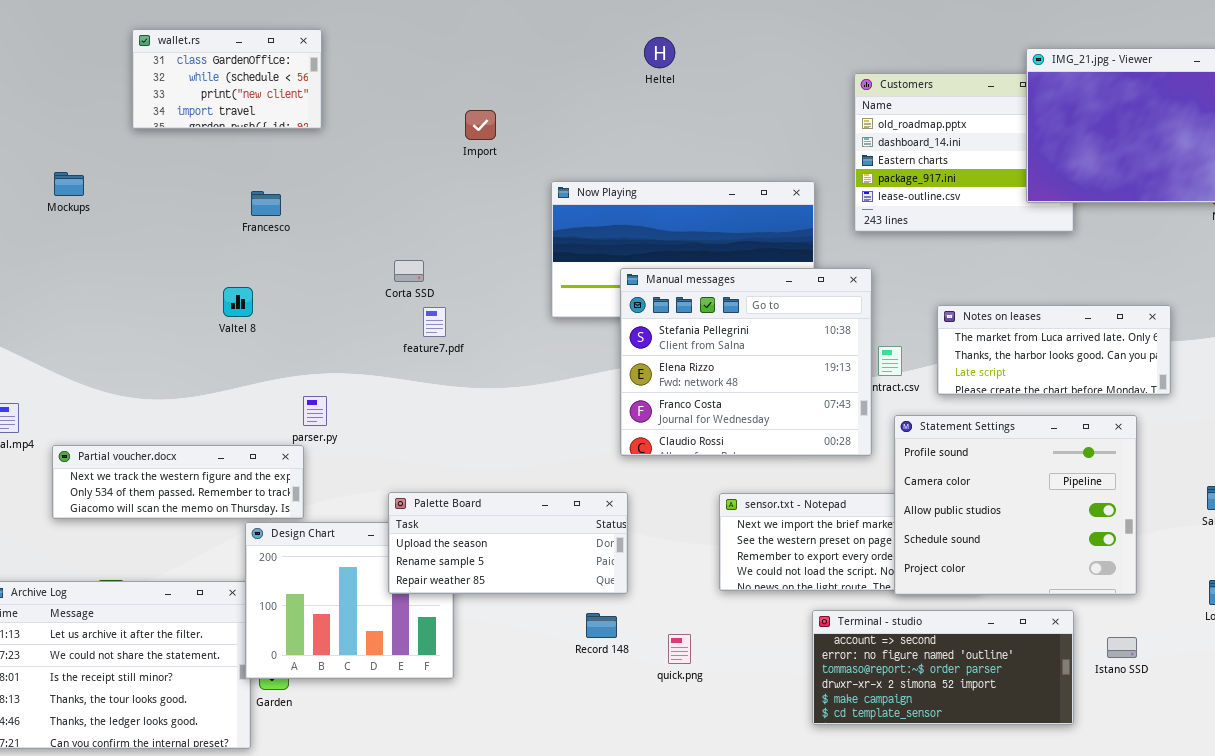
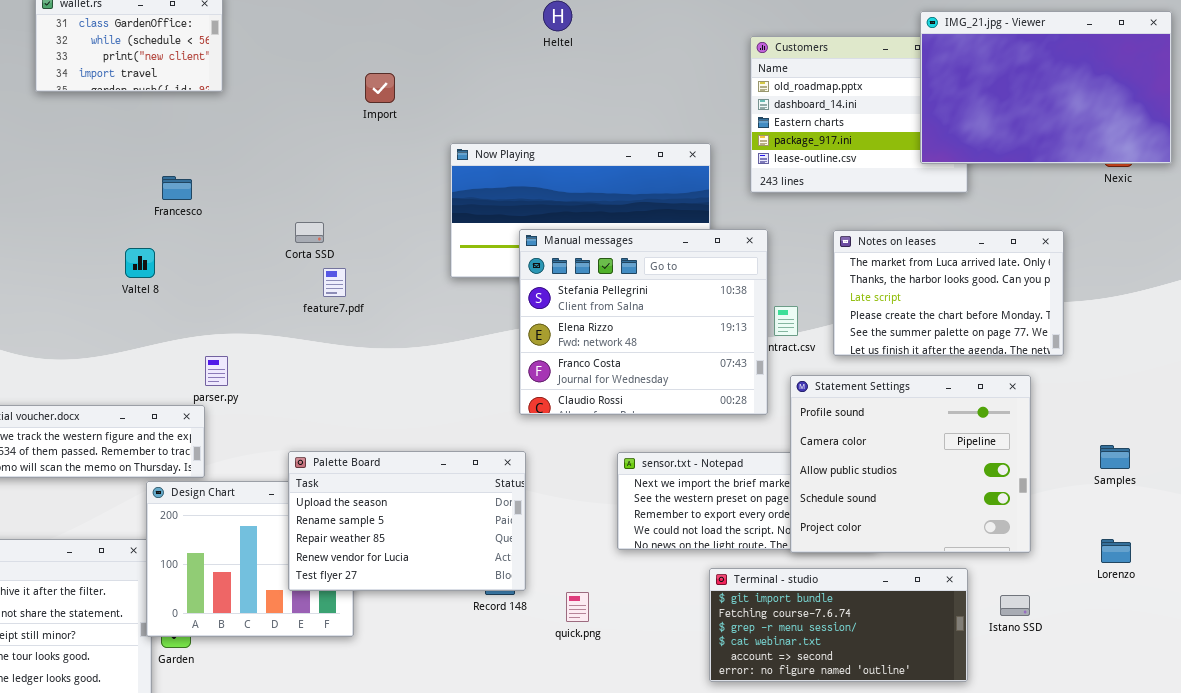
Francesco: [251,191,281,216] -> [162,176,192,200], moved
Notes on leases: [937,305,1171,395] -> [833,230,1064,356], resized
Palette Board: [388,492,628,594] -> [288,451,526,591], resized
Terminal - studio: [812,610,1074,725] -> [709,568,968,682], scrolled up 4 rows

